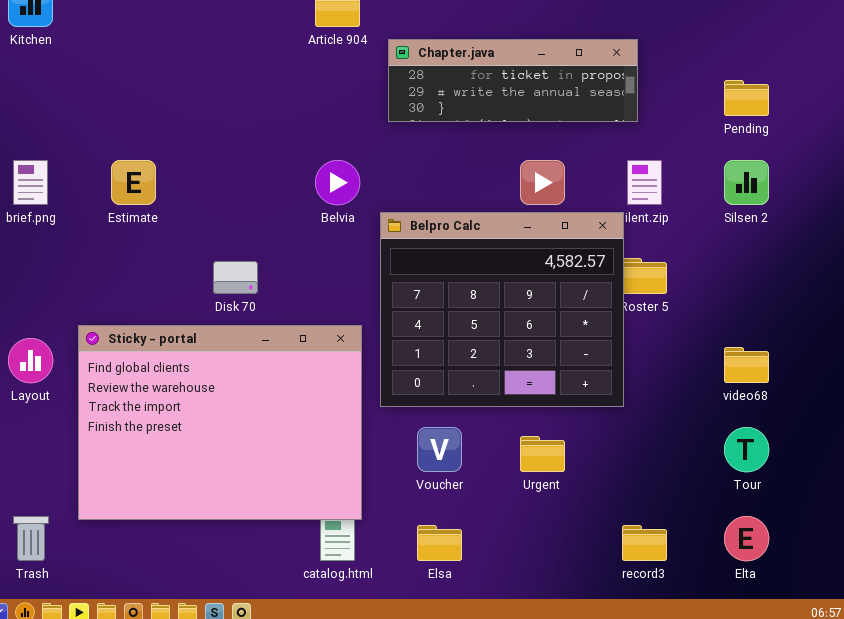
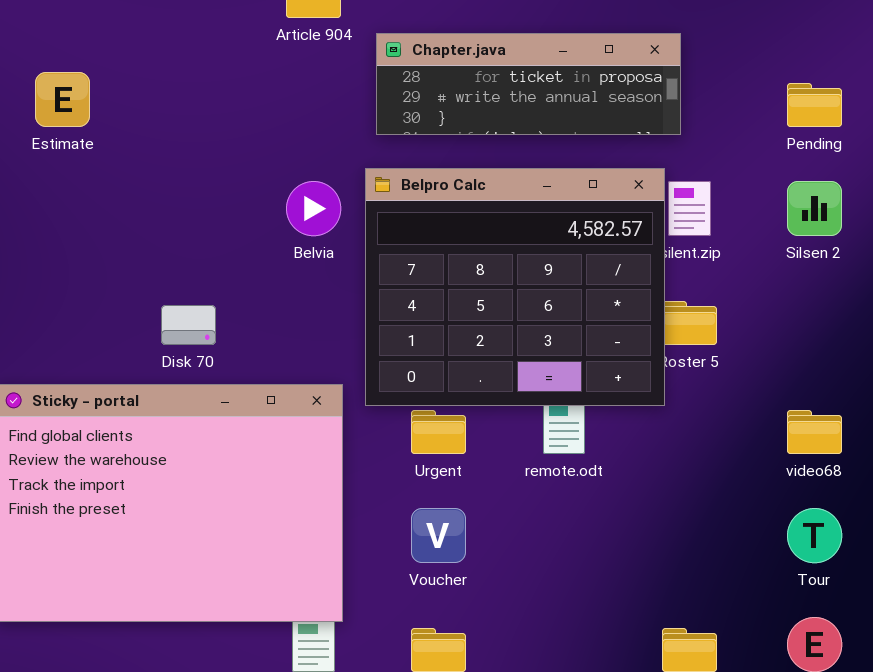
Estimate: [111,160,156,205] -> [35,72,90,127], moved
Belpro Calc: [380,212,624,407] -> [365,168,665,406], moved
Urgent: [520,436,565,472] -> [411,410,466,454], moved

